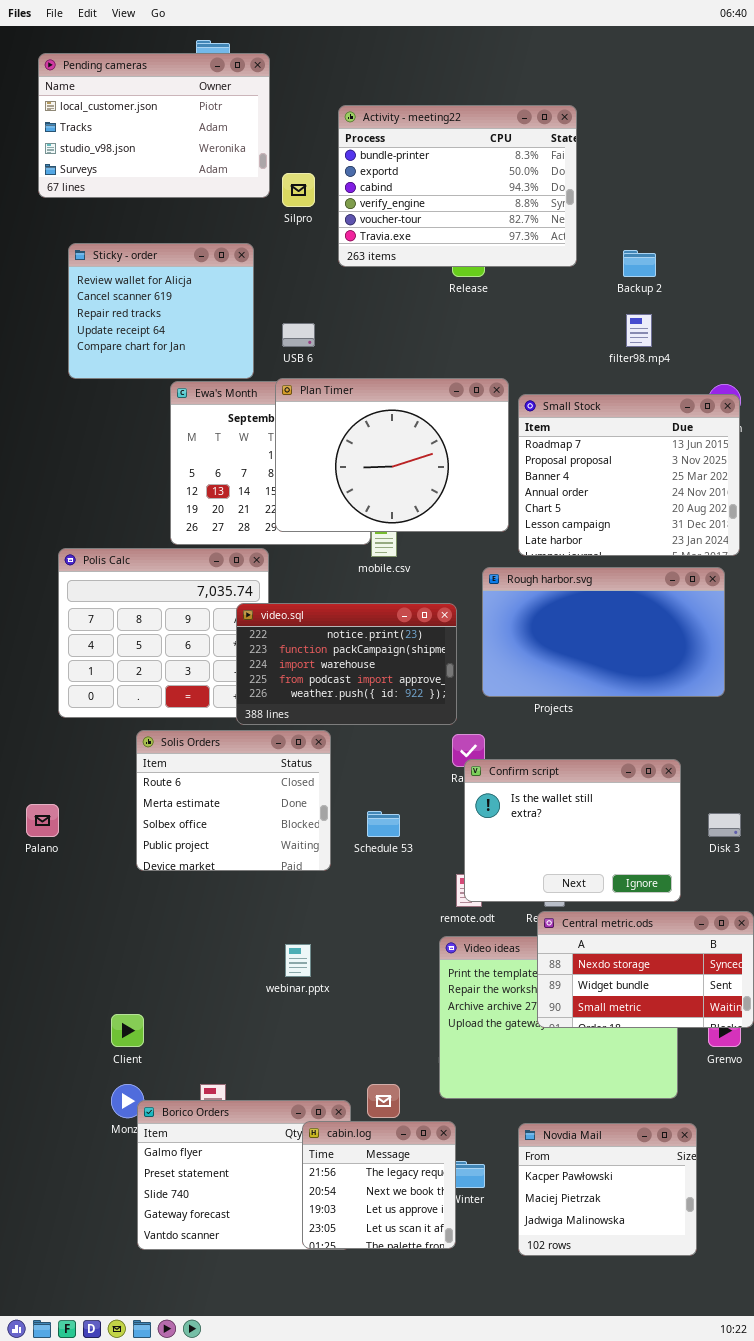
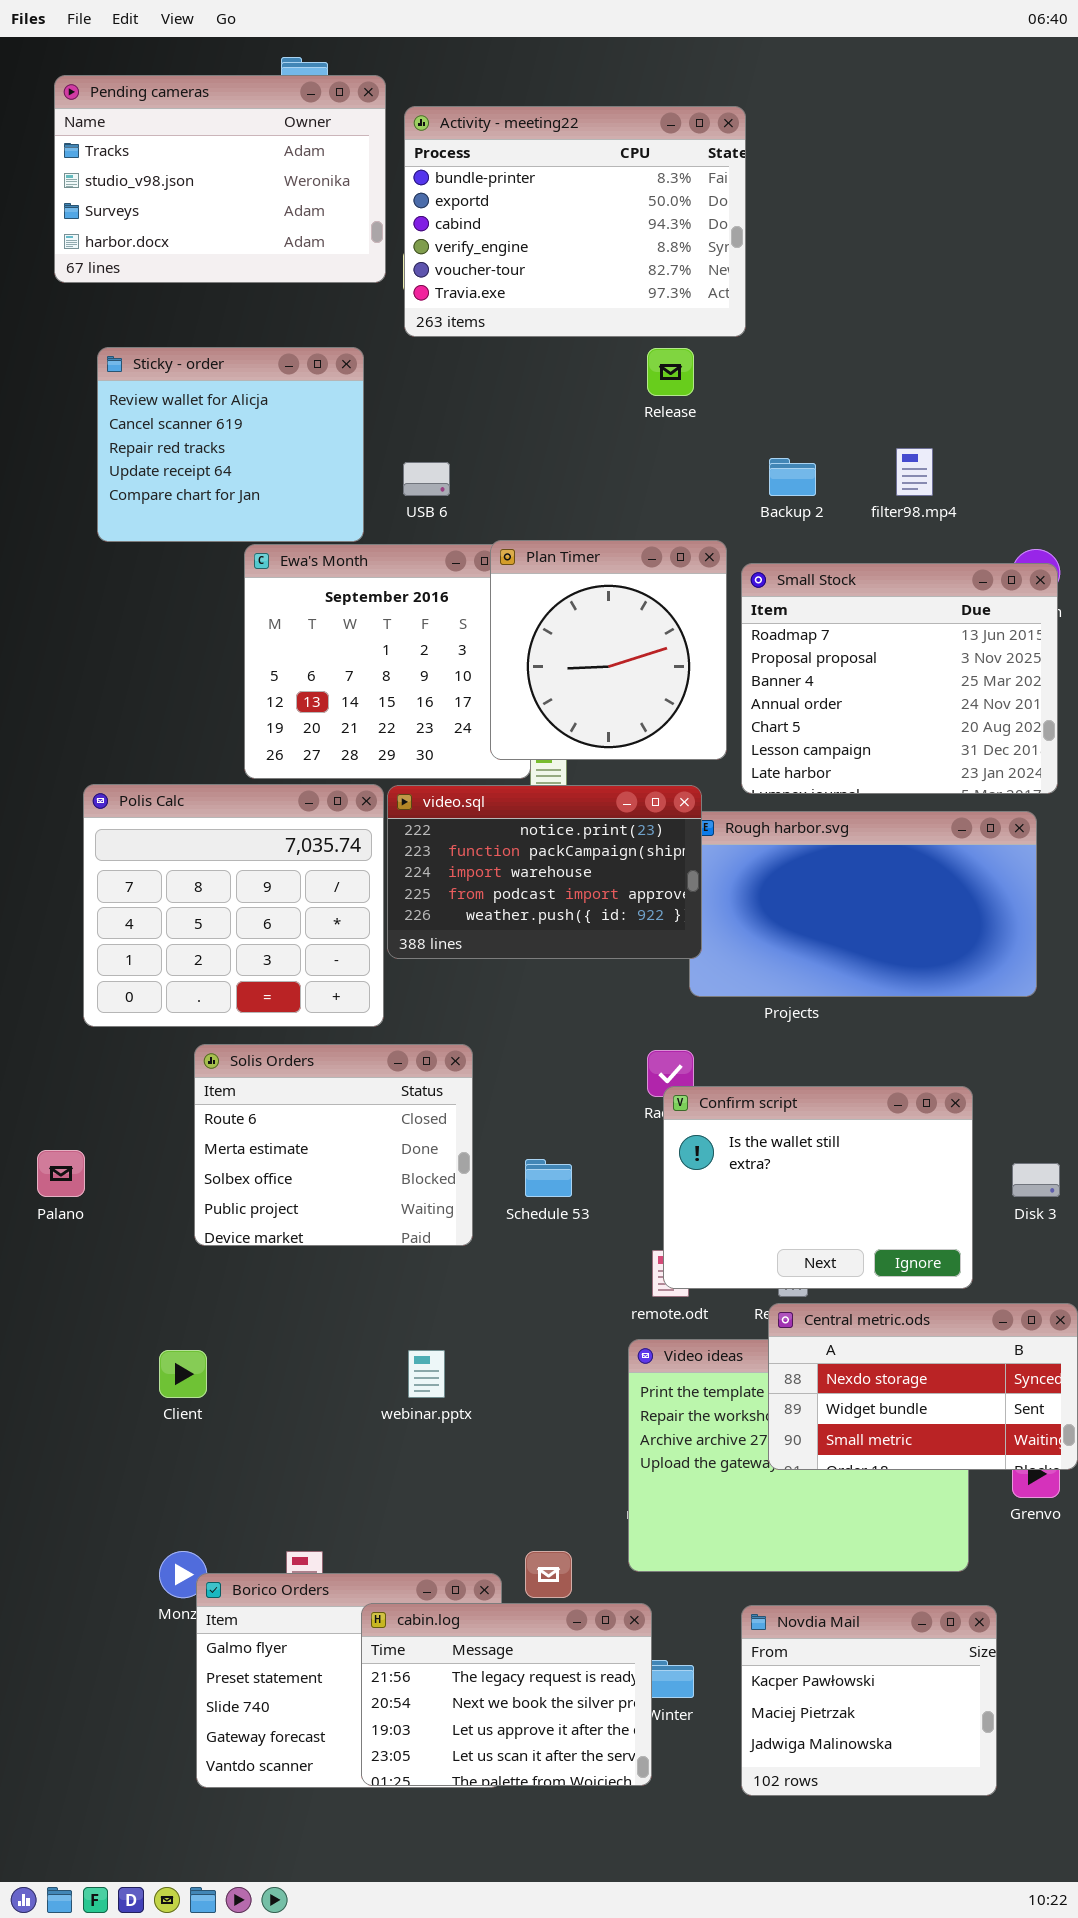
Pending cameras: [38,53,270,198] -> [54,75,386,283], scrolled down 1 row
Activity - meeting22: [338,105,577,267] -> [404,106,746,337], moved
Backup 2: [623,250,656,277] -> [769,458,816,496], moved
Plan Timer: [275,378,509,532] -> [490,540,727,760], resized
video.sql: [236,603,457,725] -> [387,785,702,959], moved
Client: [111,1014,144,1047] -> [159,1350,207,1398], moved
cabin.log: [302,1121,456,1249] -> [361,1603,652,1786], resized

